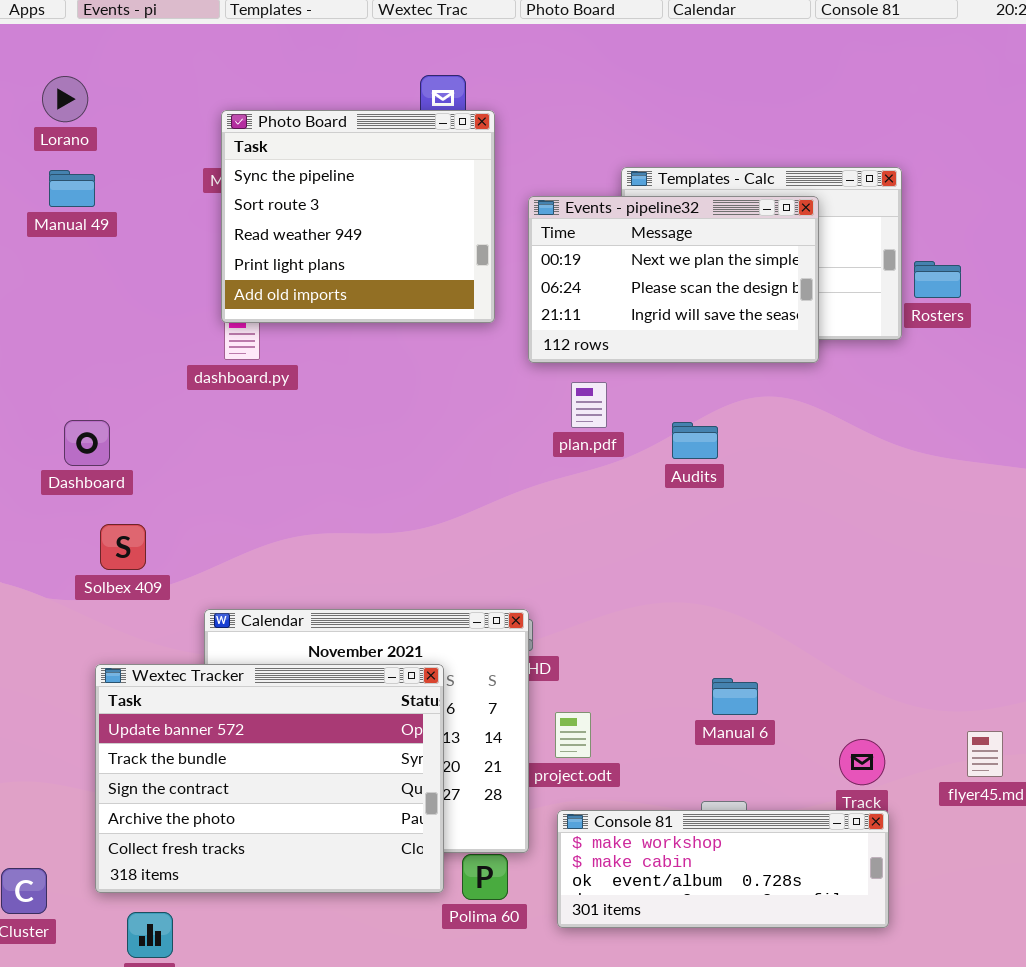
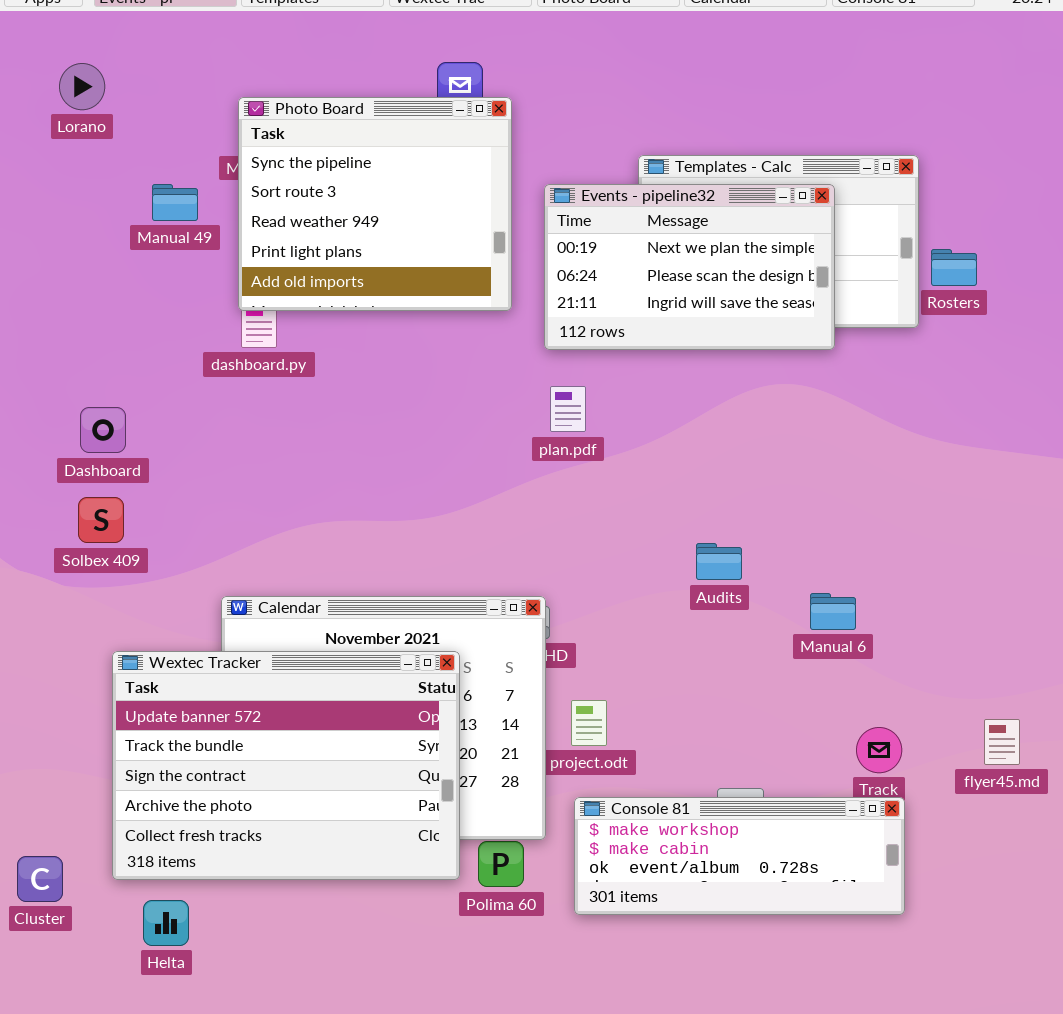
Manual 49: [49,170,95,207] -> [152,184,198,221], moved
plan.pdf: [571,382,607,428] -> [550,386,586,432], moved
Audits: [672,422,718,459] -> [696,543,742,580], moved
Solbex 409: [100,524,146,570] -> [78,497,124,543], moved
Manual 6: [712,678,758,715] -> [810,593,856,630], moved

